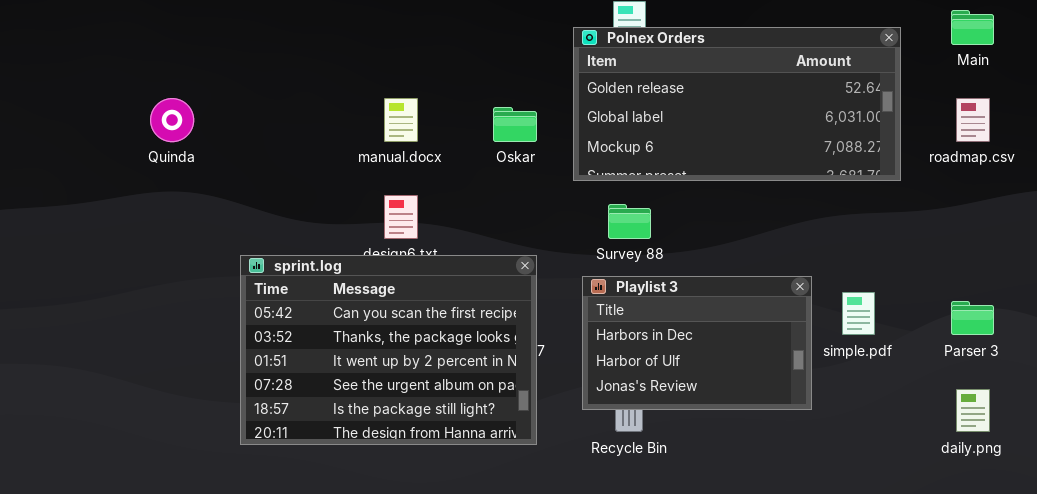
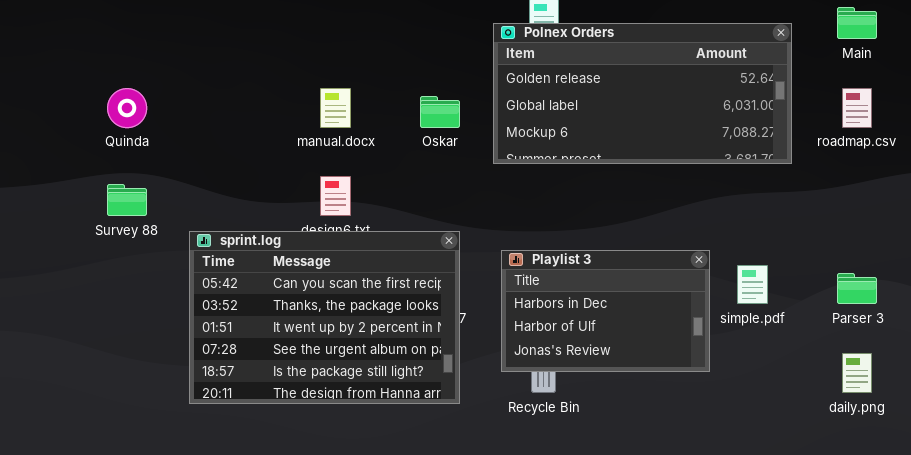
Survey 88: [608,204,651,239] -> [107,184,147,216], moved

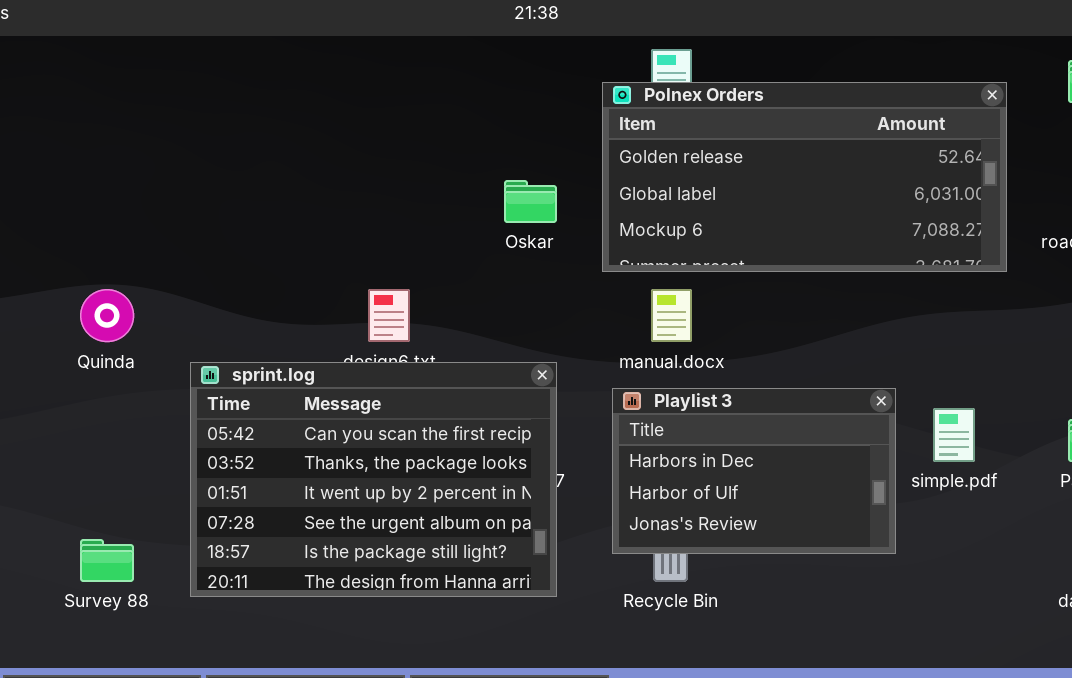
Quinda: [107,88,147,128] -> [80,289,134,342], moved
manual.docx: [320,88,351,128] -> [651,289,692,342], moved
Survey 88: [107,184,147,216] -> [80,539,134,582], moved

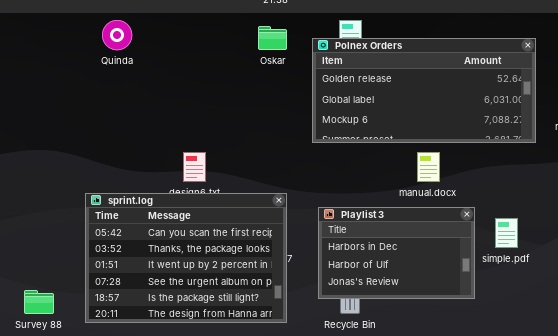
Oskar: [504,180,557,223] -> [258,26,287,50], moved
Quinda: [80,289,134,342] -> [102,20,132,50], moved
manual.docx: [651,289,692,342] -> [417,152,440,182], moved

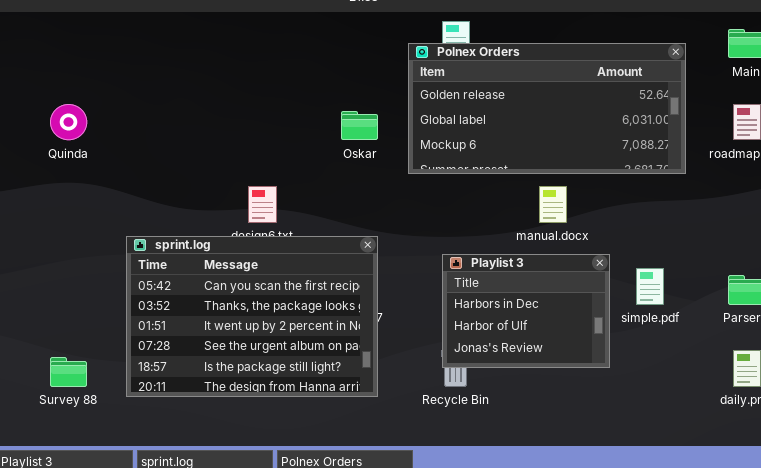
Quinda: [102,20,132,50] -> [50,104,87,140], moved
Oskar: [258,26,287,50] -> [341,111,378,140], moved
Playlist 3: [318,207,475,299] -> [442,254,610,368], resized

